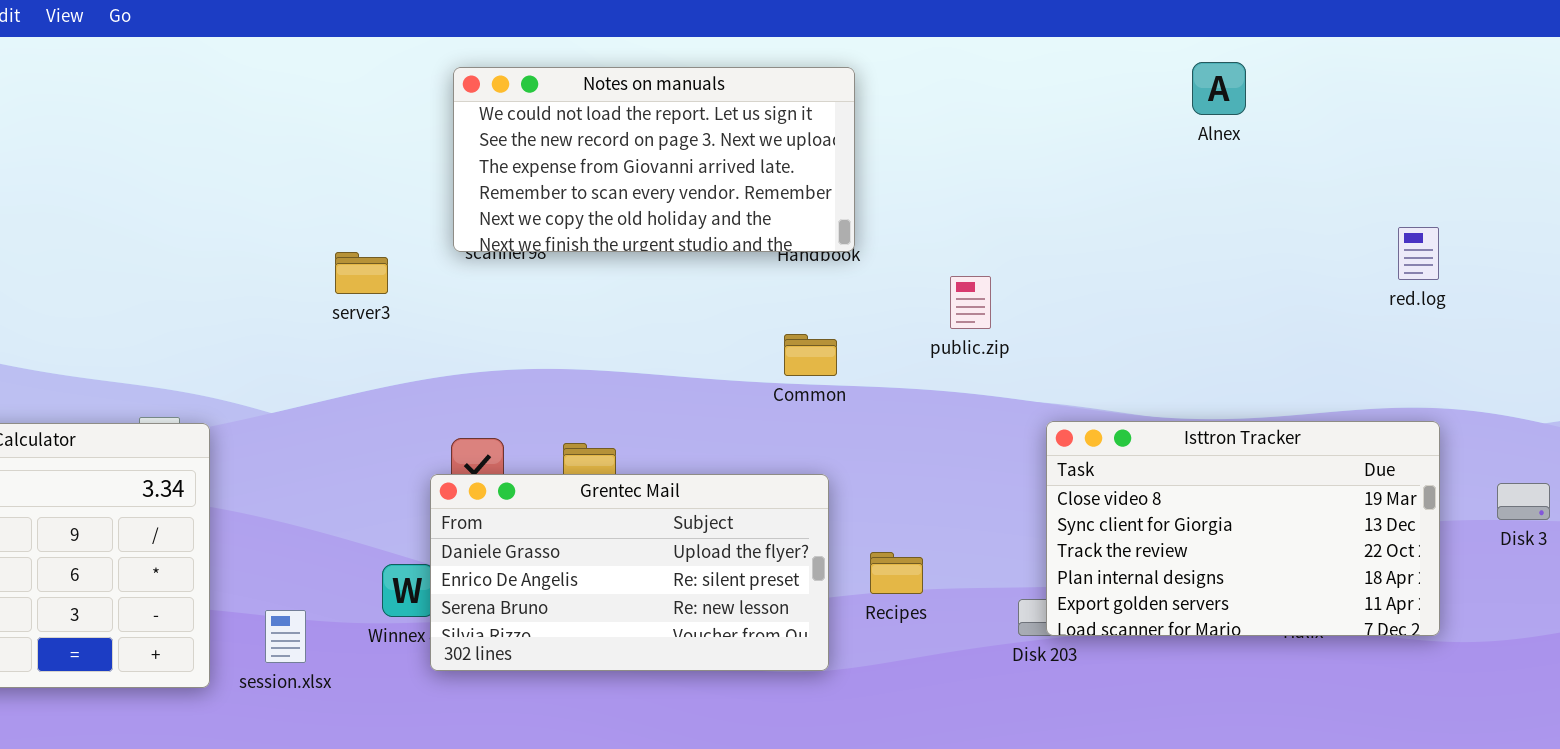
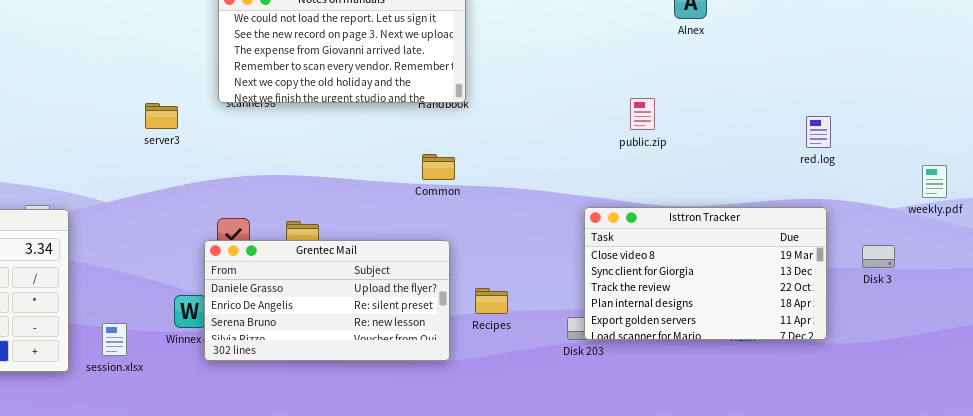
red.log: [1398,227,1439,280] -> [806,116,831,148], moved
public.zip: [950,276,991,329] -> [630,98,655,130], moved

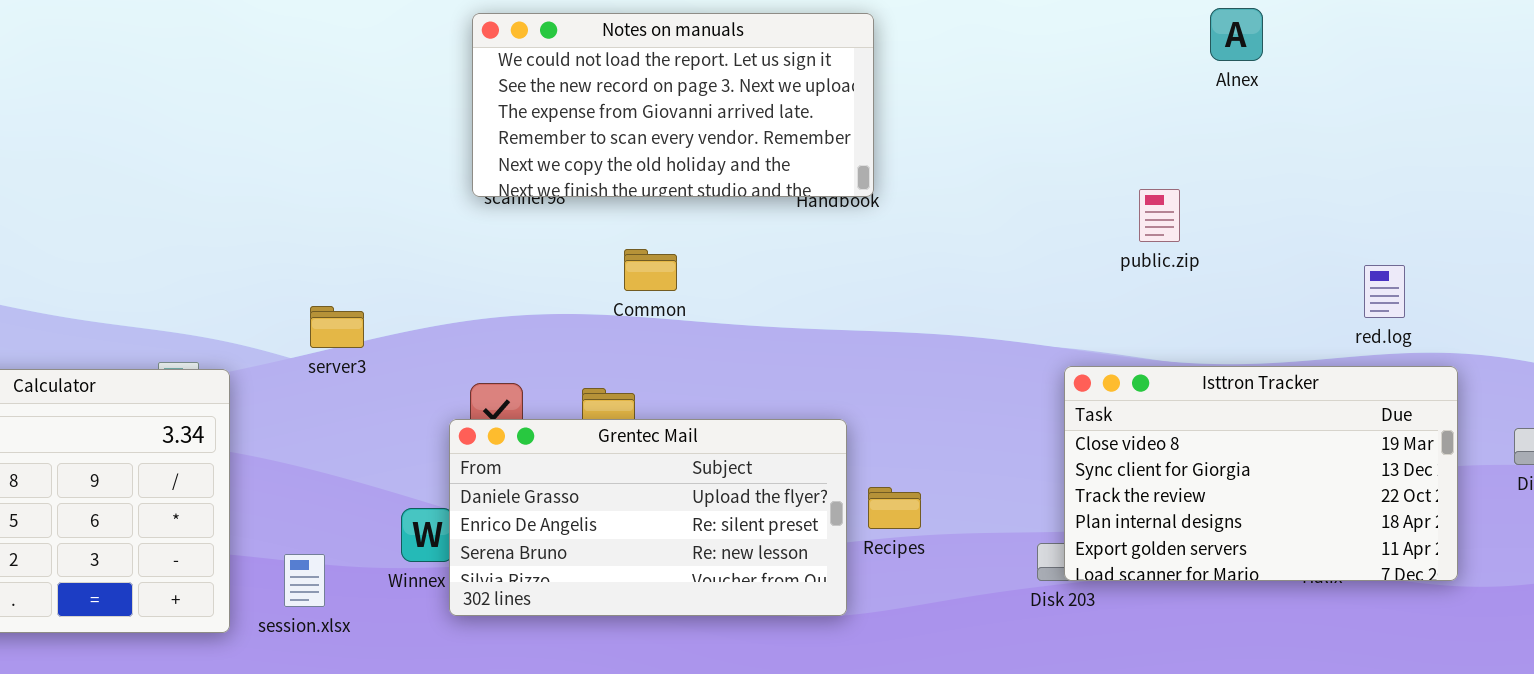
server3: [145,103,178,129] -> [310,306,364,348], moved
red.log: [806,116,831,148] -> [1364,265,1405,318], moved
Common: [422,154,455,180] -> [624,249,677,291], moved
Recipes: [475,288,508,314] -> [868,487,921,529], moved

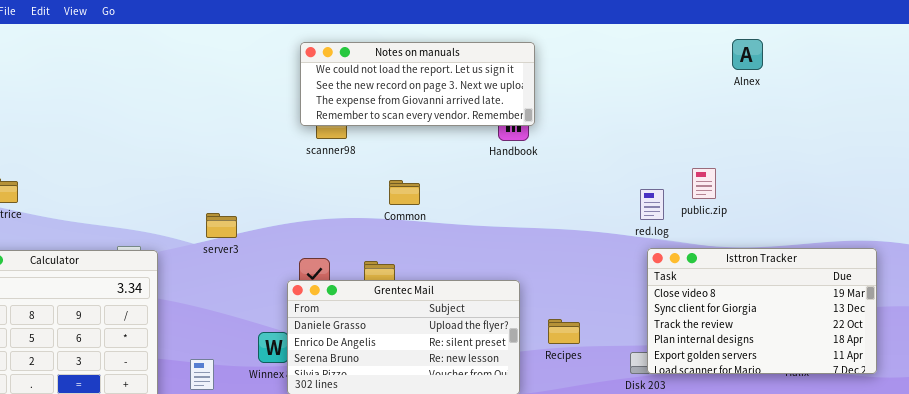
Notes on manuals: [472,13,874,197] -> [300,42,535,126], resized
public.zip: [1139,189,1180,242] -> [692,168,716,199], moved
red.log: [1364,265,1405,318] -> [640,189,664,220], moved
Recipes: [868,487,921,529] -> [548,319,580,344], moved

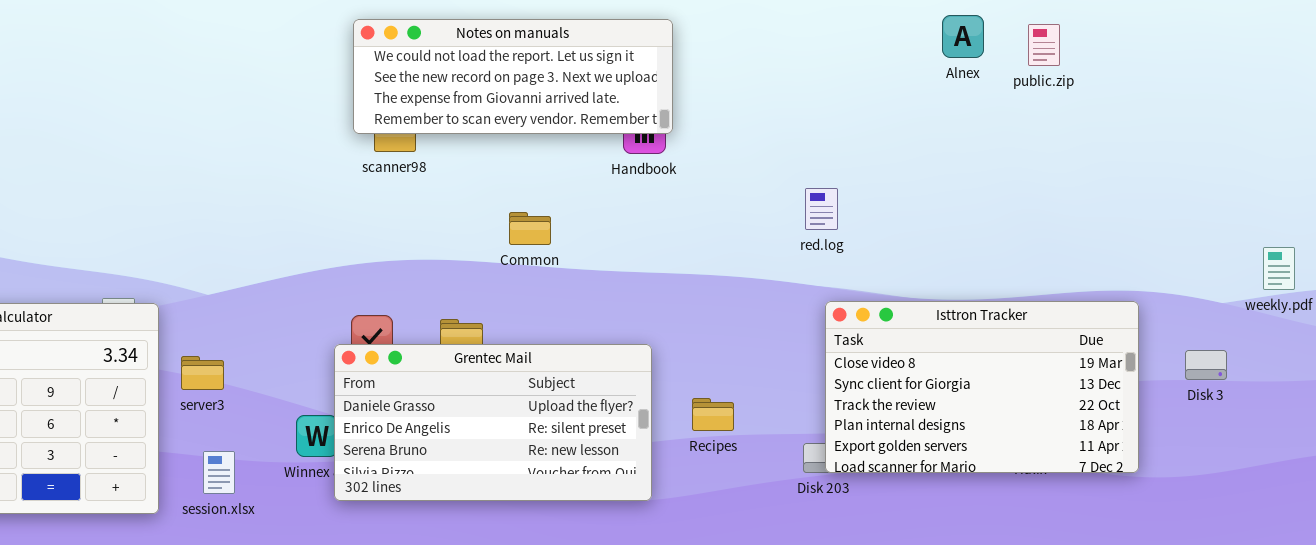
public.zip: [692,168,716,199] -> [1028,24,1060,66], moved
Common: [389,180,420,205] -> [509,212,551,245], moved
red.log: [640,189,664,220] -> [805,188,838,230], moved
server3: [206,213,237,238] -> [181,356,224,390], moved

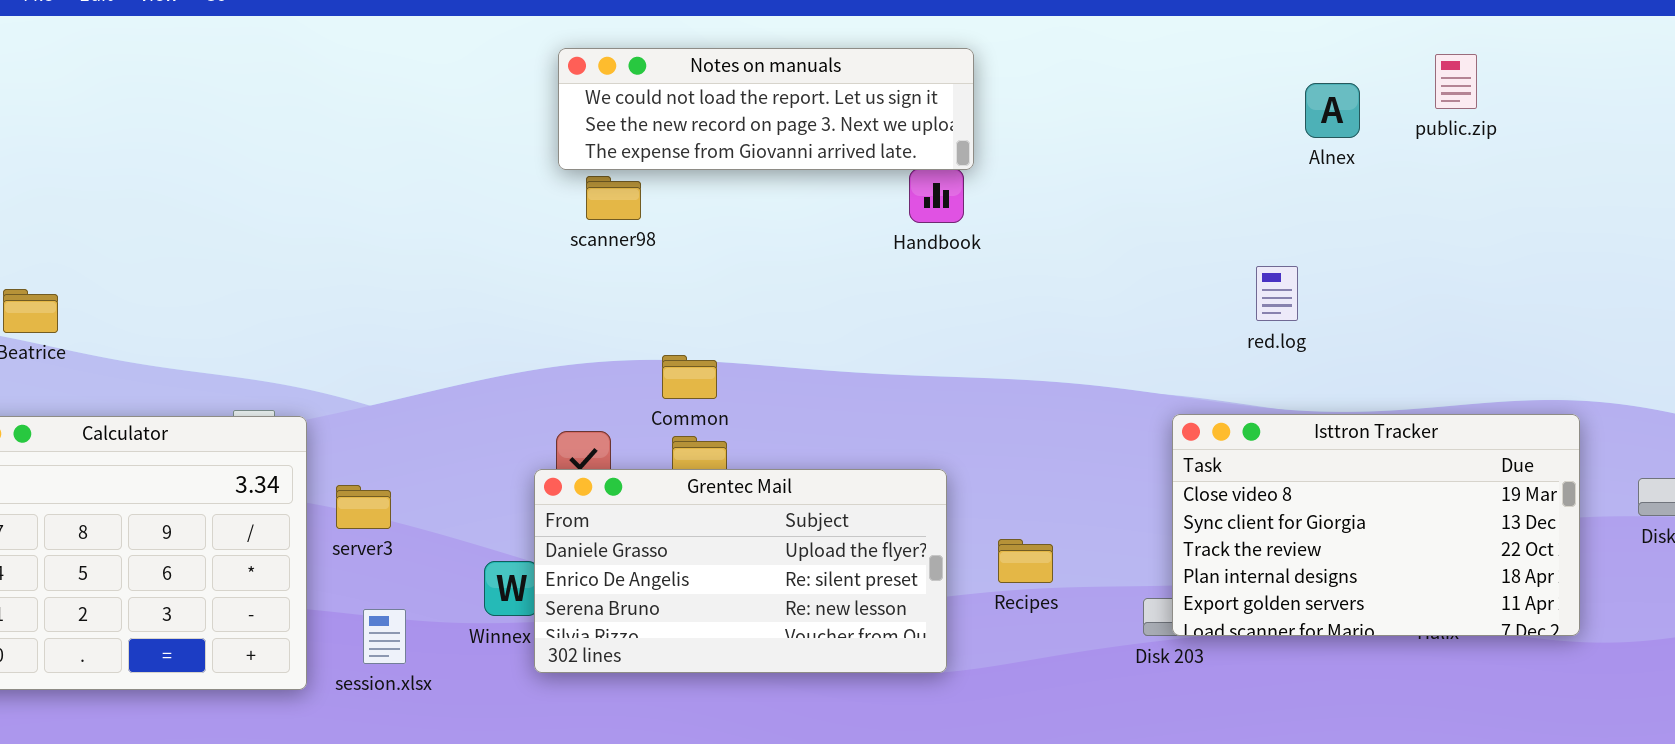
Alnex: [942,15,984,58] -> [1305,83,1360,138], moved
Notes on manuals: [353,19,673,134] -> [558,48,974,170], resized
red.log: [805,188,838,230] -> [1256,266,1298,321], moved
Common: [509,212,551,245] -> [662,355,717,399], moved

